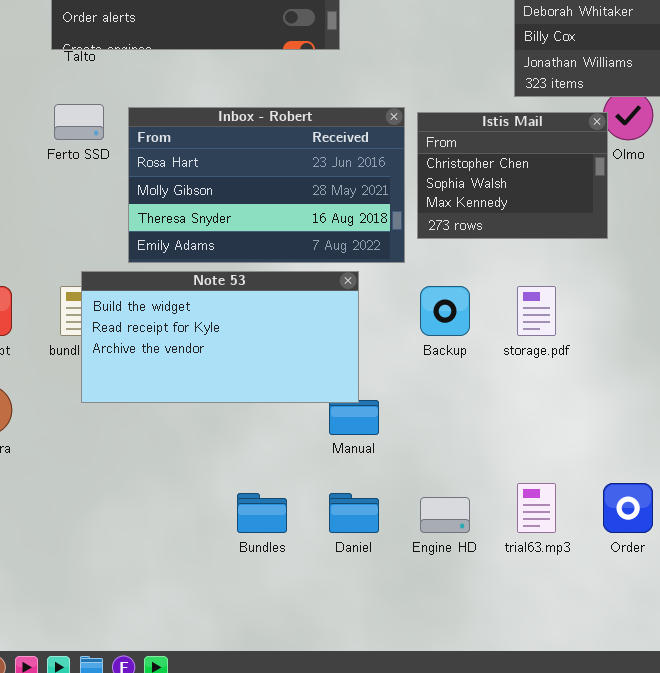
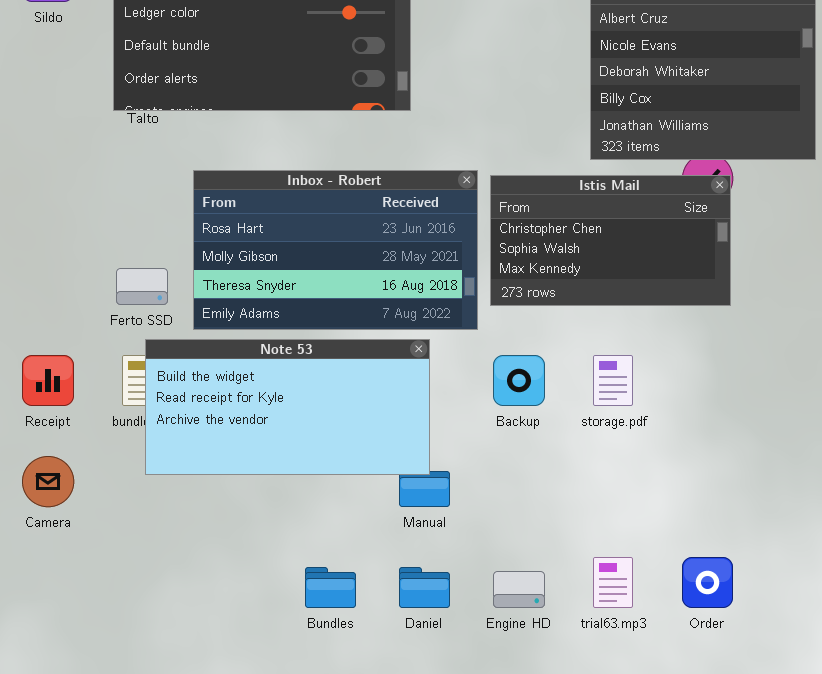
Ferto SSD: [54,104,104,140] -> [116,268,168,305], moved
Istis Mail: [417,112,608,239] -> [490,175,731,306], resized

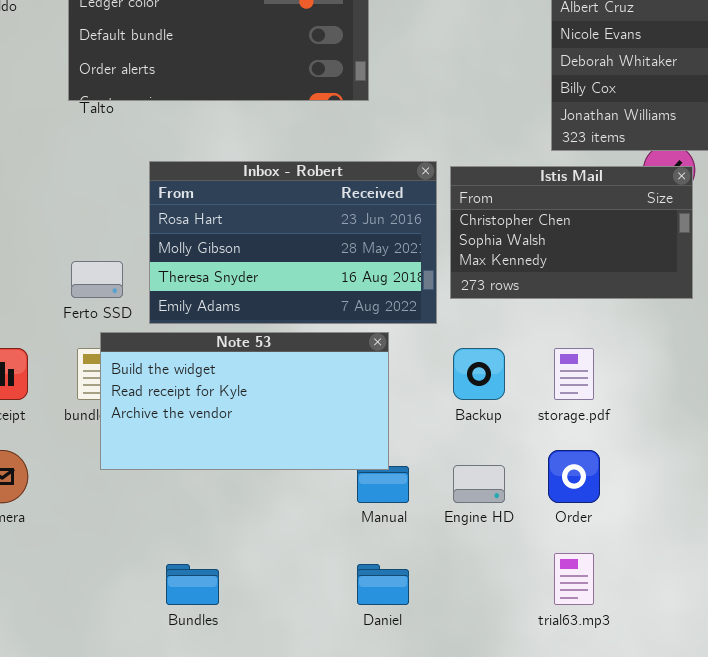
Order: [682,557,733,608] -> [548,450,600,503], moved
Bundles: [305,567,356,608] -> [166,564,219,605], moved
Engine HD: [493,571,545,608] -> [453,465,505,503], moved

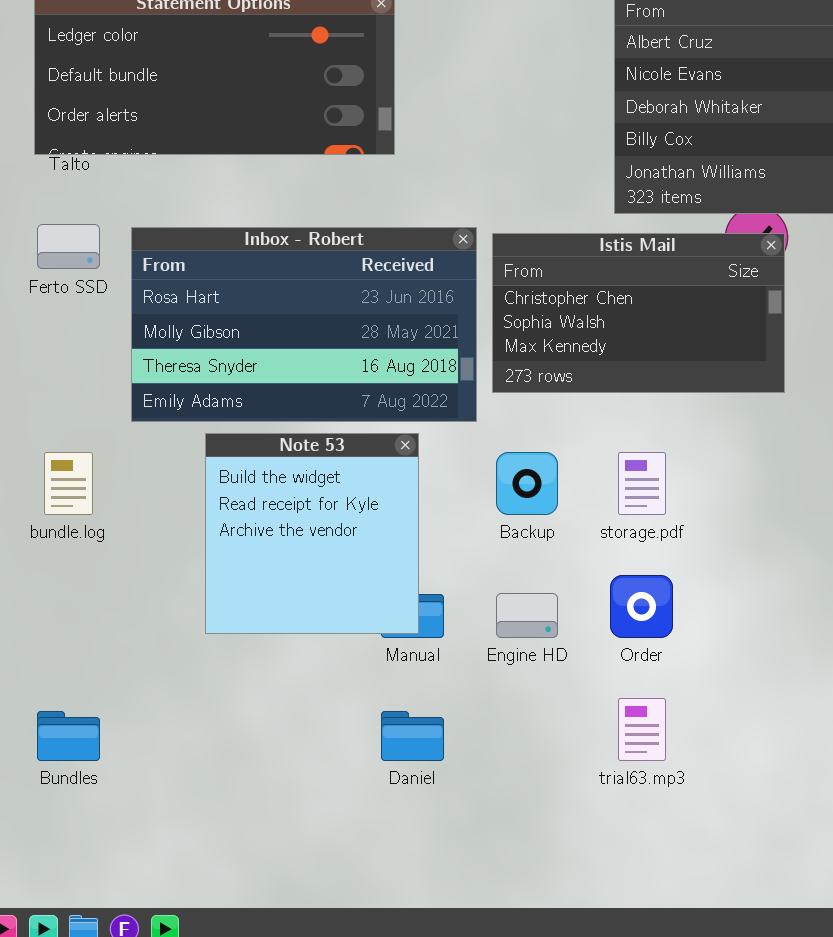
Ferto SSD: [71,261,123,298] -> [37,224,100,269], moved
Note 53: [100,332,389,470] -> [205,433,419,634], resized
Bundles: [166,564,219,605] -> [37,711,100,761], moved

